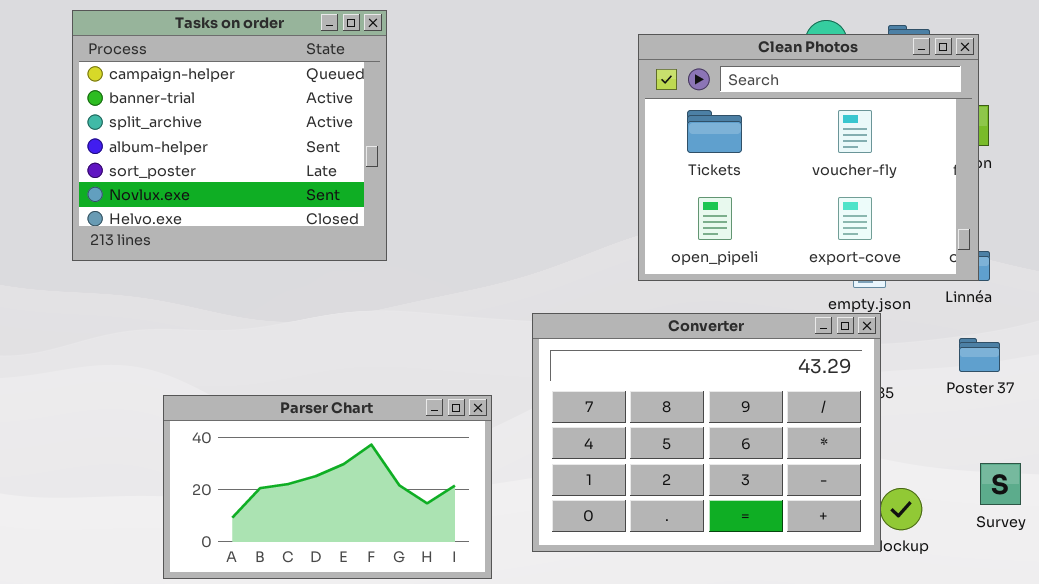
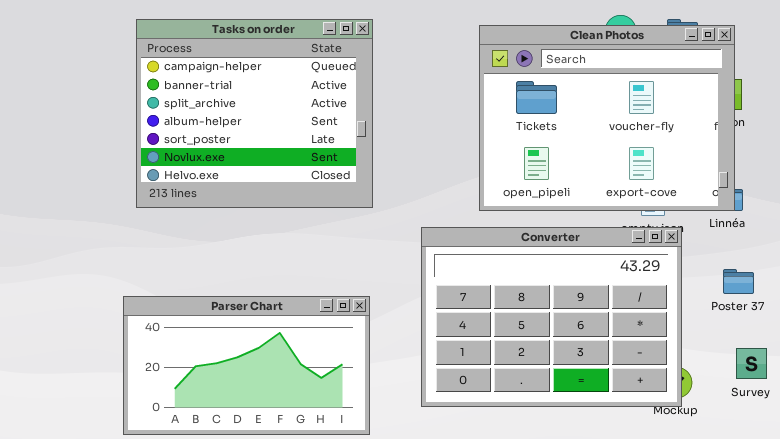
Tasks on order: [72,10,387,261] -> [136,19,373,208], moved
Converter: [532,313,881,552] -> [421,227,682,407], moved
Poster 37: [959,338,1000,372] -> [723,269,754,294], moved

